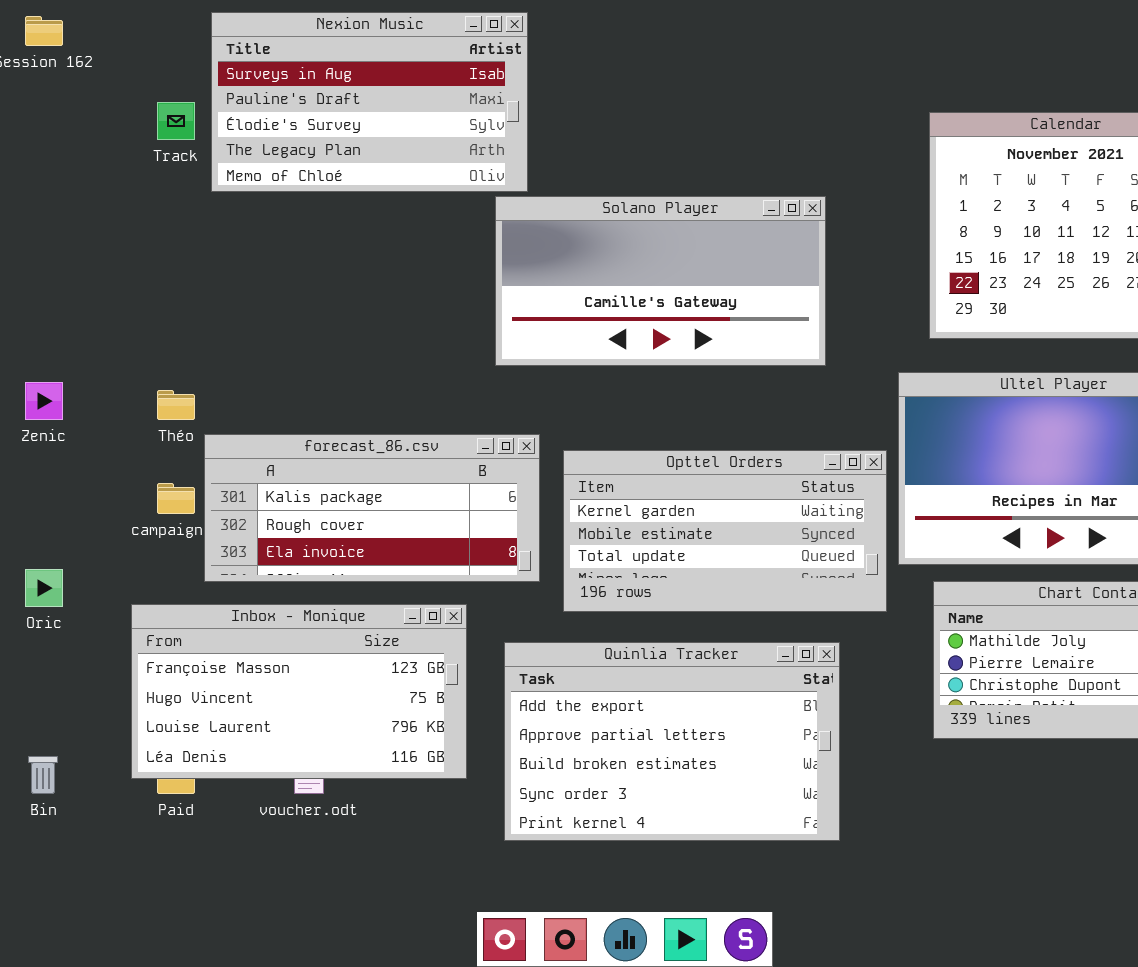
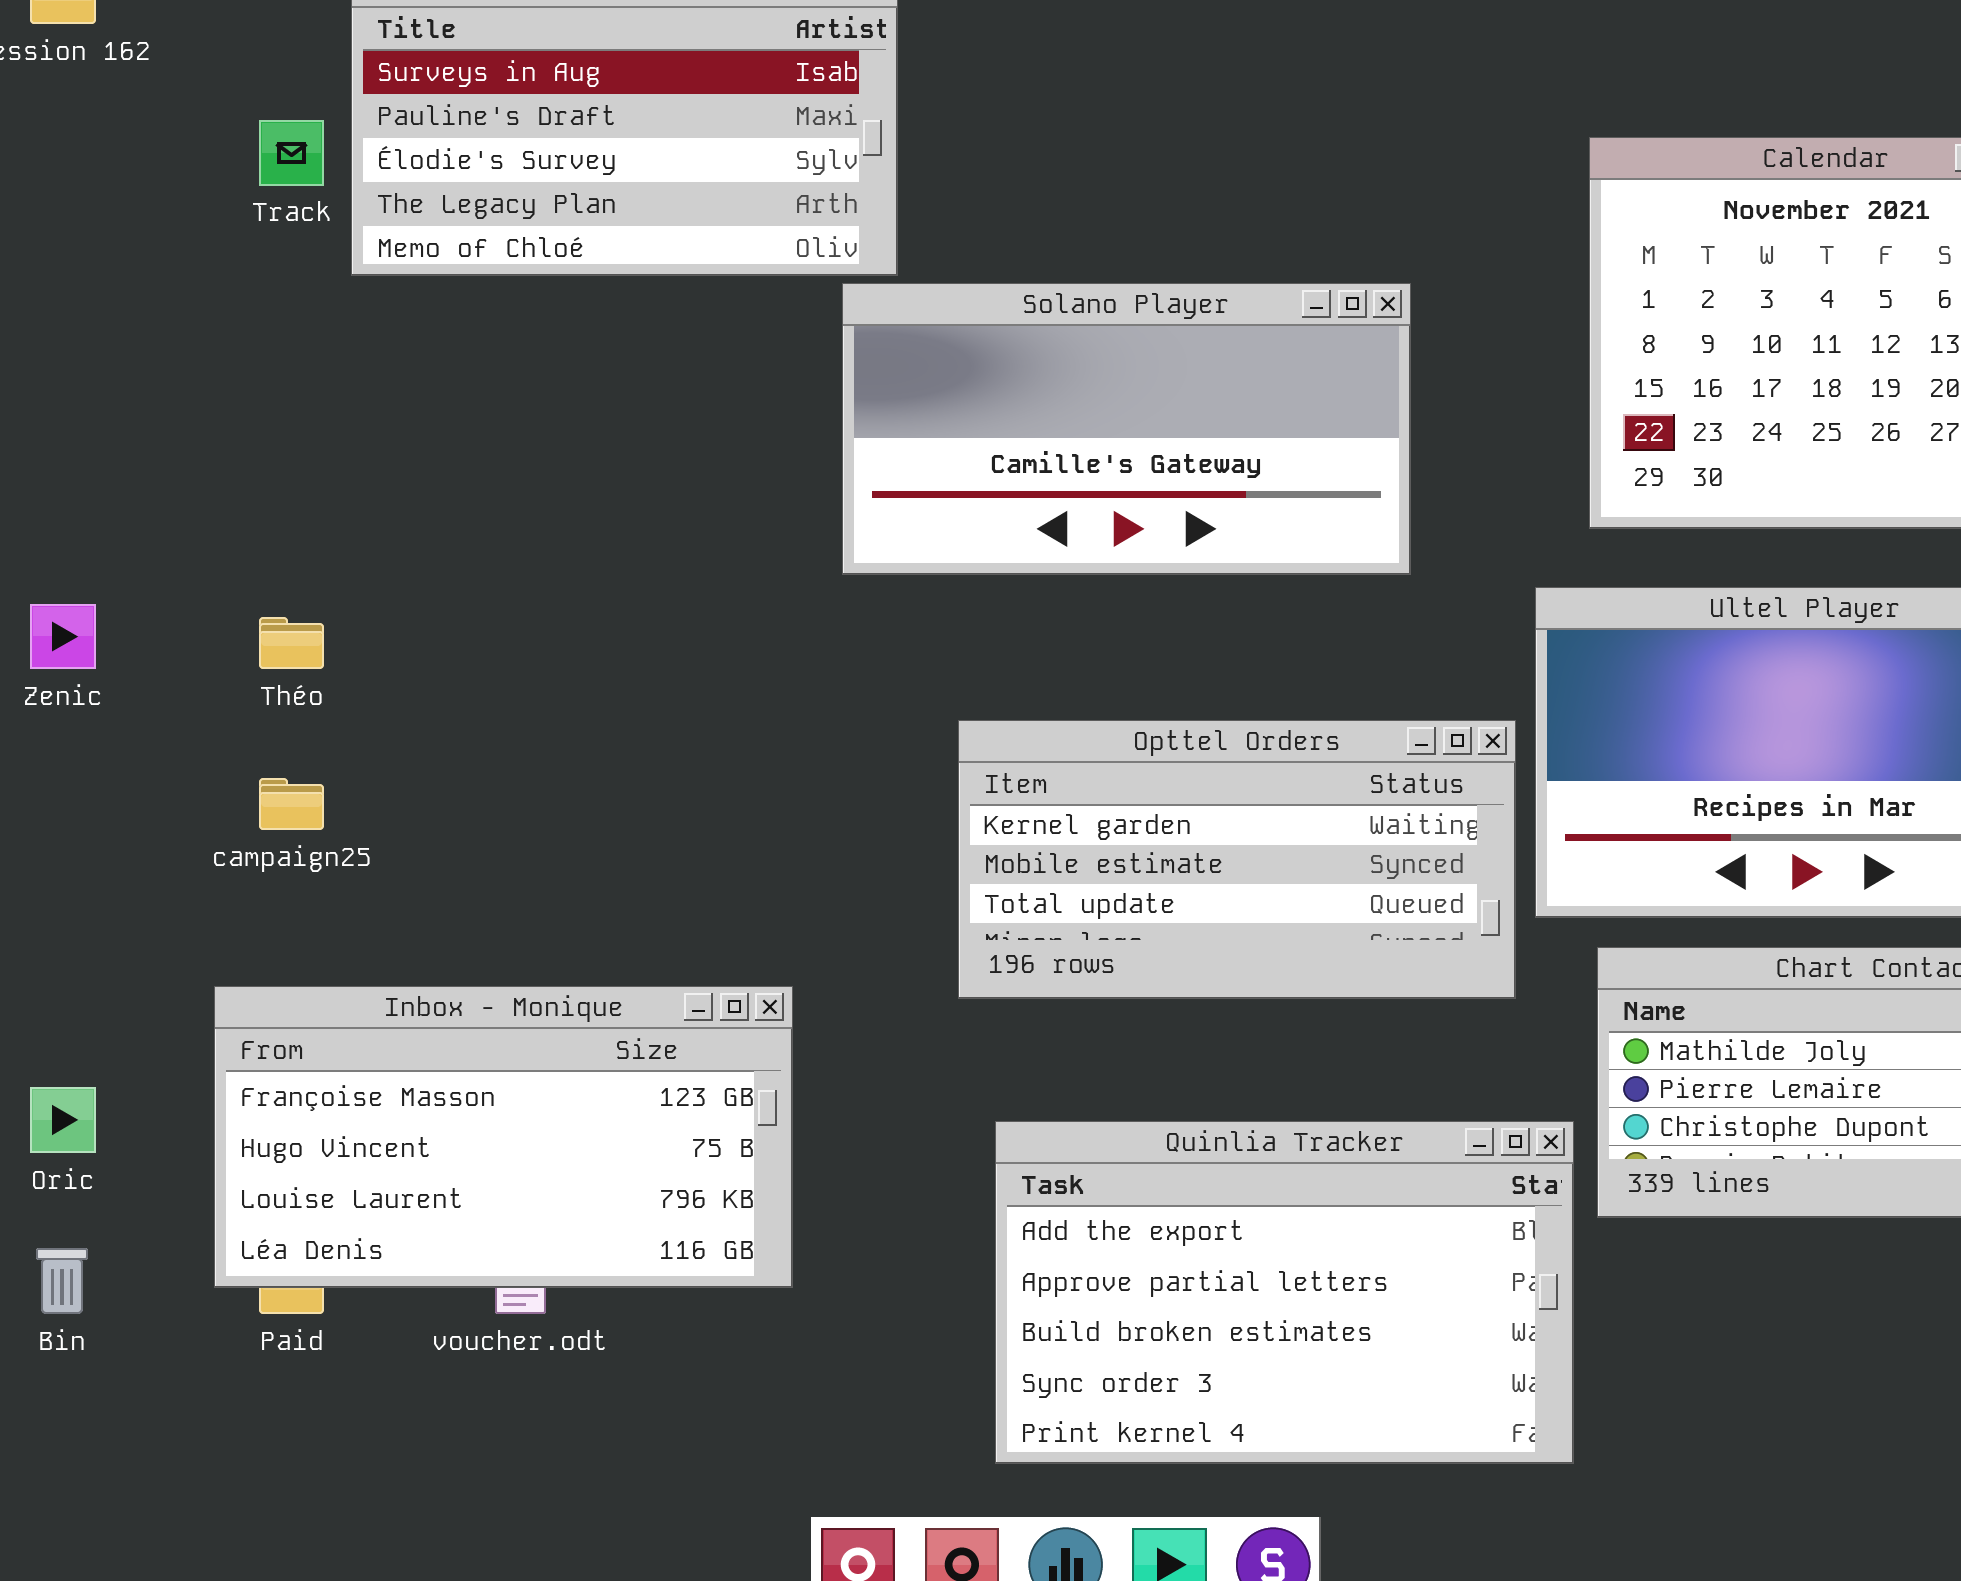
forecast_86.csv: [204,434,540,582] -> none, closed
Oric: [25,569,63,607] -> [30,1087,96,1153], moved
Quinlia Tracker: [504,642,840,841] -> [995,1121,1574,1464], moved

